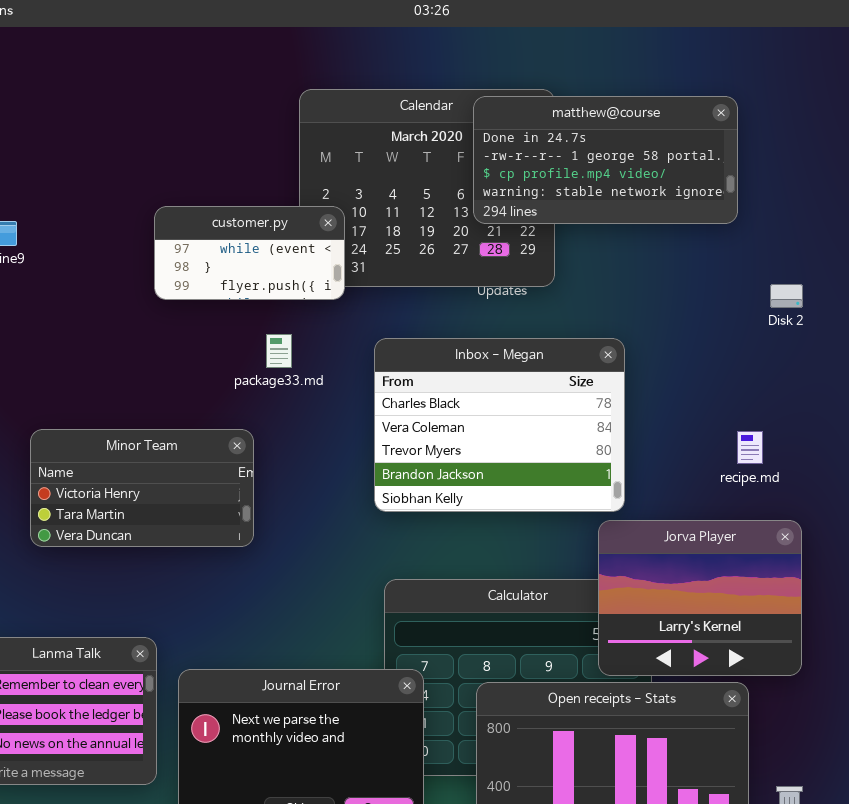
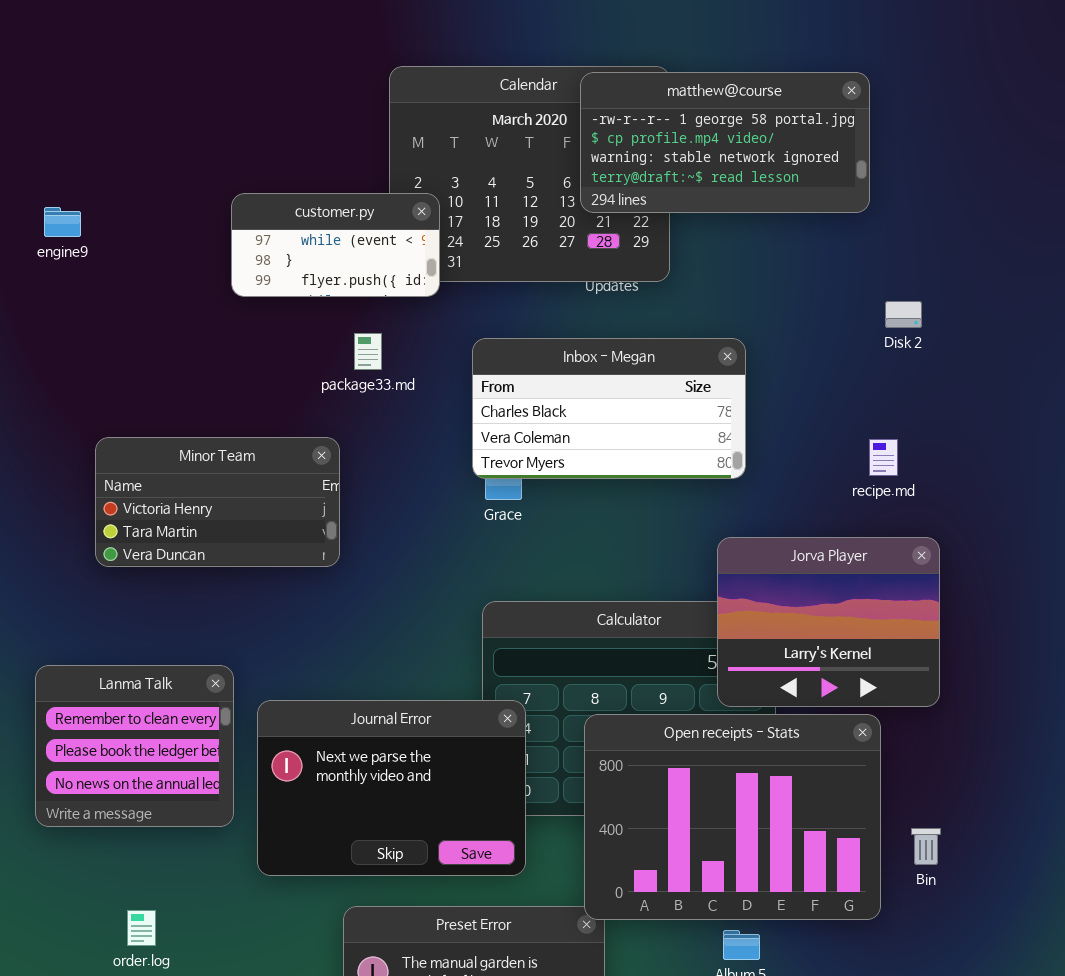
matthew@course: [473,96,738,224] -> [580,72,870,213], scrolled down 1 row
Disk 2: [770,284,803,308] -> [885,301,922,328], moved
Inbox - Megan: [374,338,625,512] -> [472,338,746,479], resized

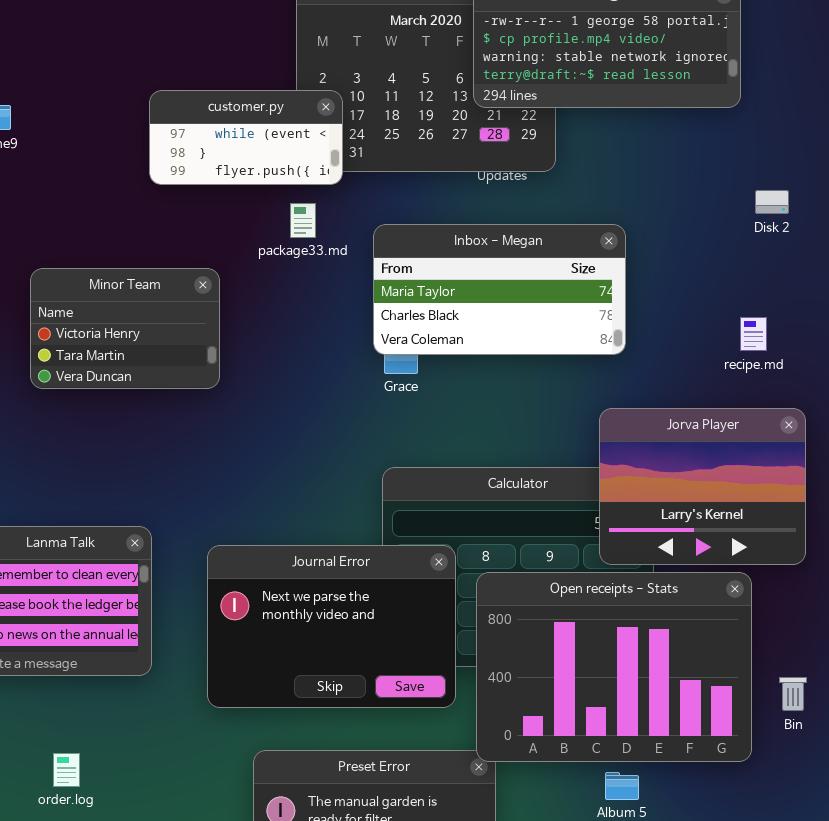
package33.md: [354,333,382,370] -> [290,203,316,238], moved
Inbox - Megan: [472,338,746,479] -> [373,224,626,355], scrolled up 1 row
Minor Team: [95,437,340,567] -> [30,268,220,389], moved, resized
Journal Error: [257,700,526,876] -> [207,545,456,708], moved

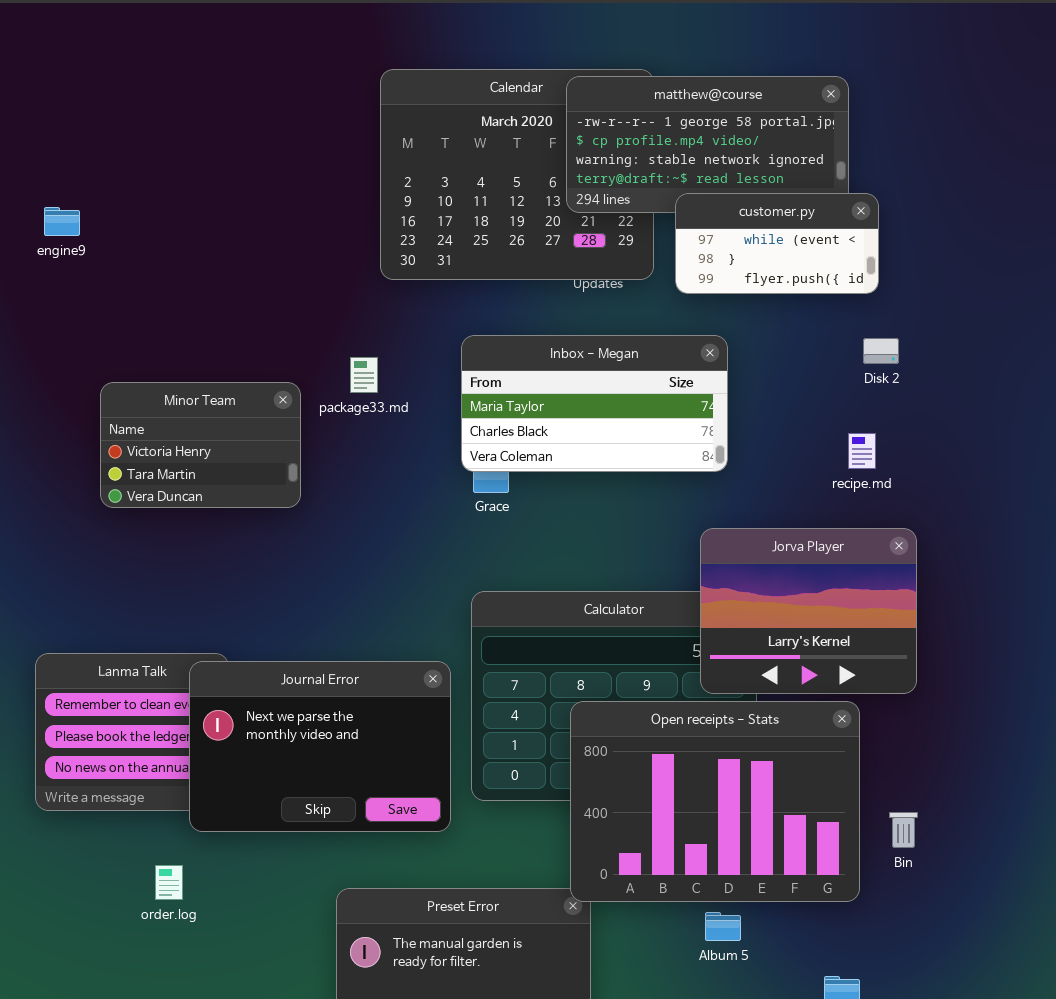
customer.py: [149,90,343,185] -> [675,193,879,294], moved
Disk 2: [755,190,789,214] -> [863,338,899,364], moved
package33.md: [290,203,316,238] -> [350,357,378,393], moved
Journal Error: [207,545,456,708] -> [189,661,451,832], moved
order.log: [53,753,80,787] -> [155,865,183,900], moved

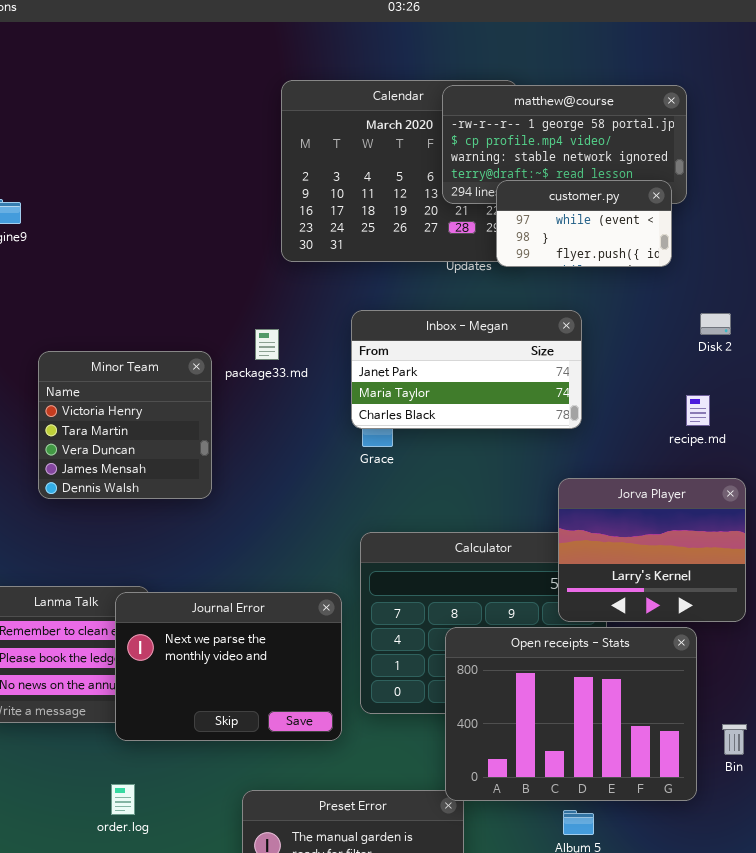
customer.py: [675,193,879,294] -> [496,180,672,267], moved
Inbox - Megan: [461,335,728,472] -> [351,310,582,429], scrolled up 1 row
Minor Team: [100,382,301,508] -> [38,351,212,499], resized
order.log: [155,865,183,900] -> [111,784,135,815], moved

